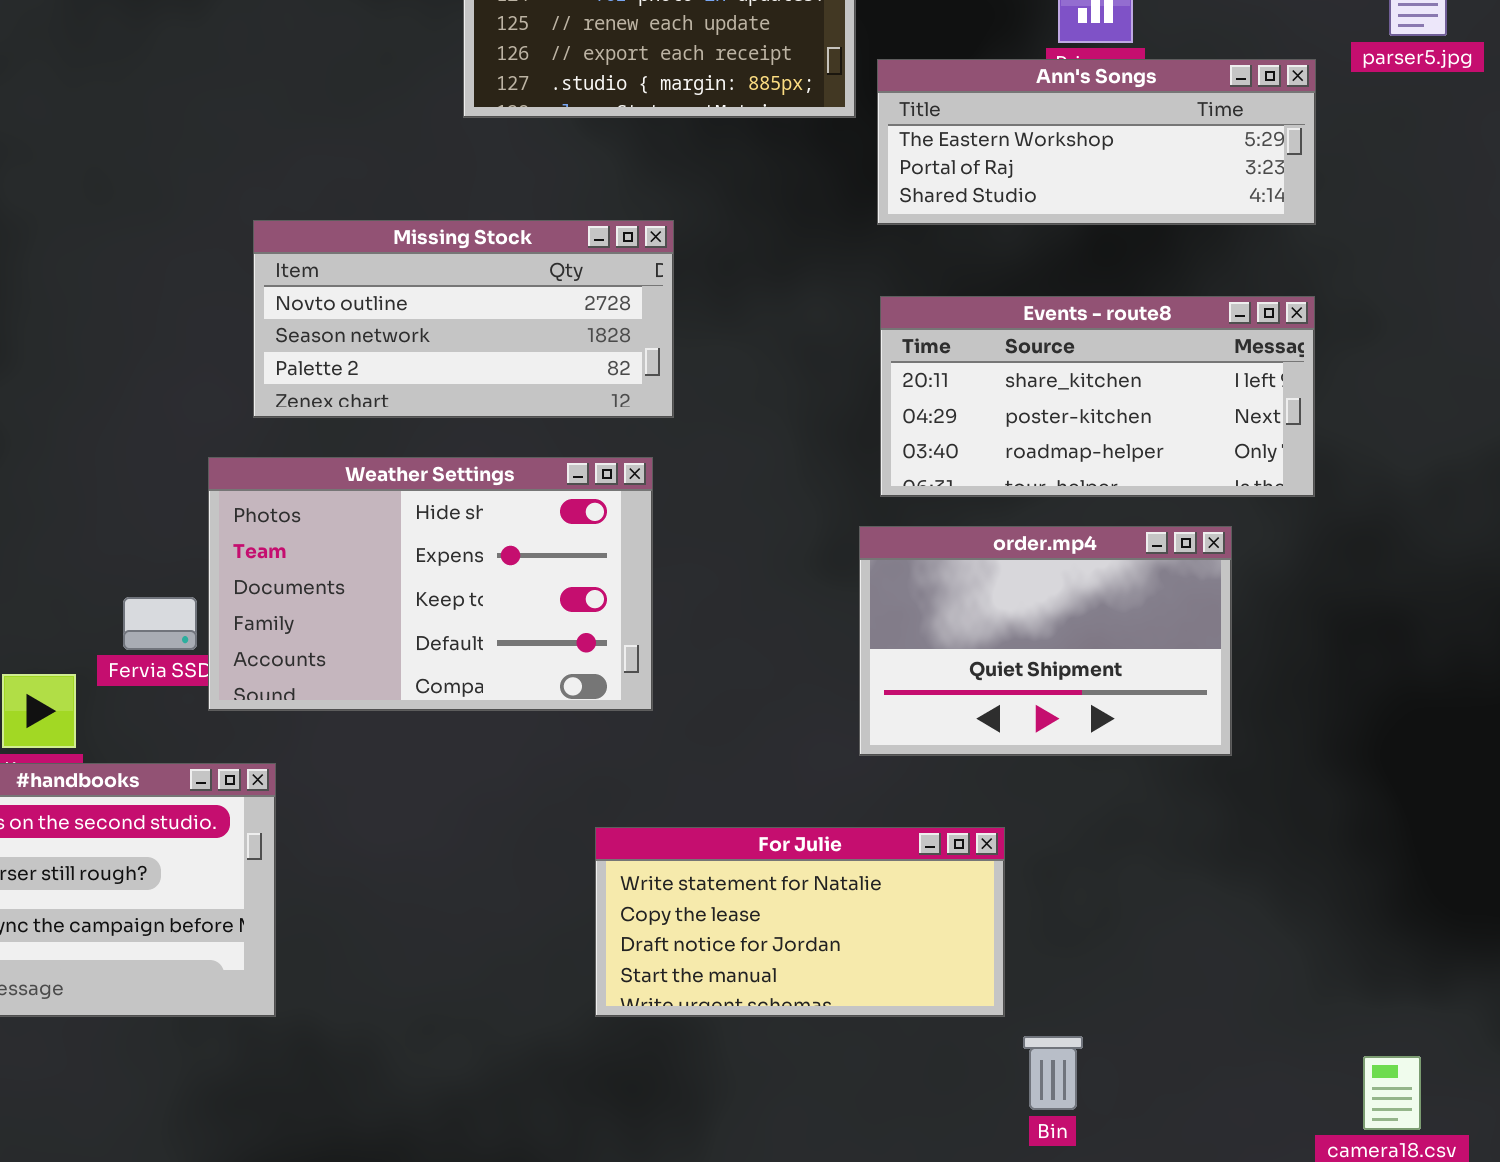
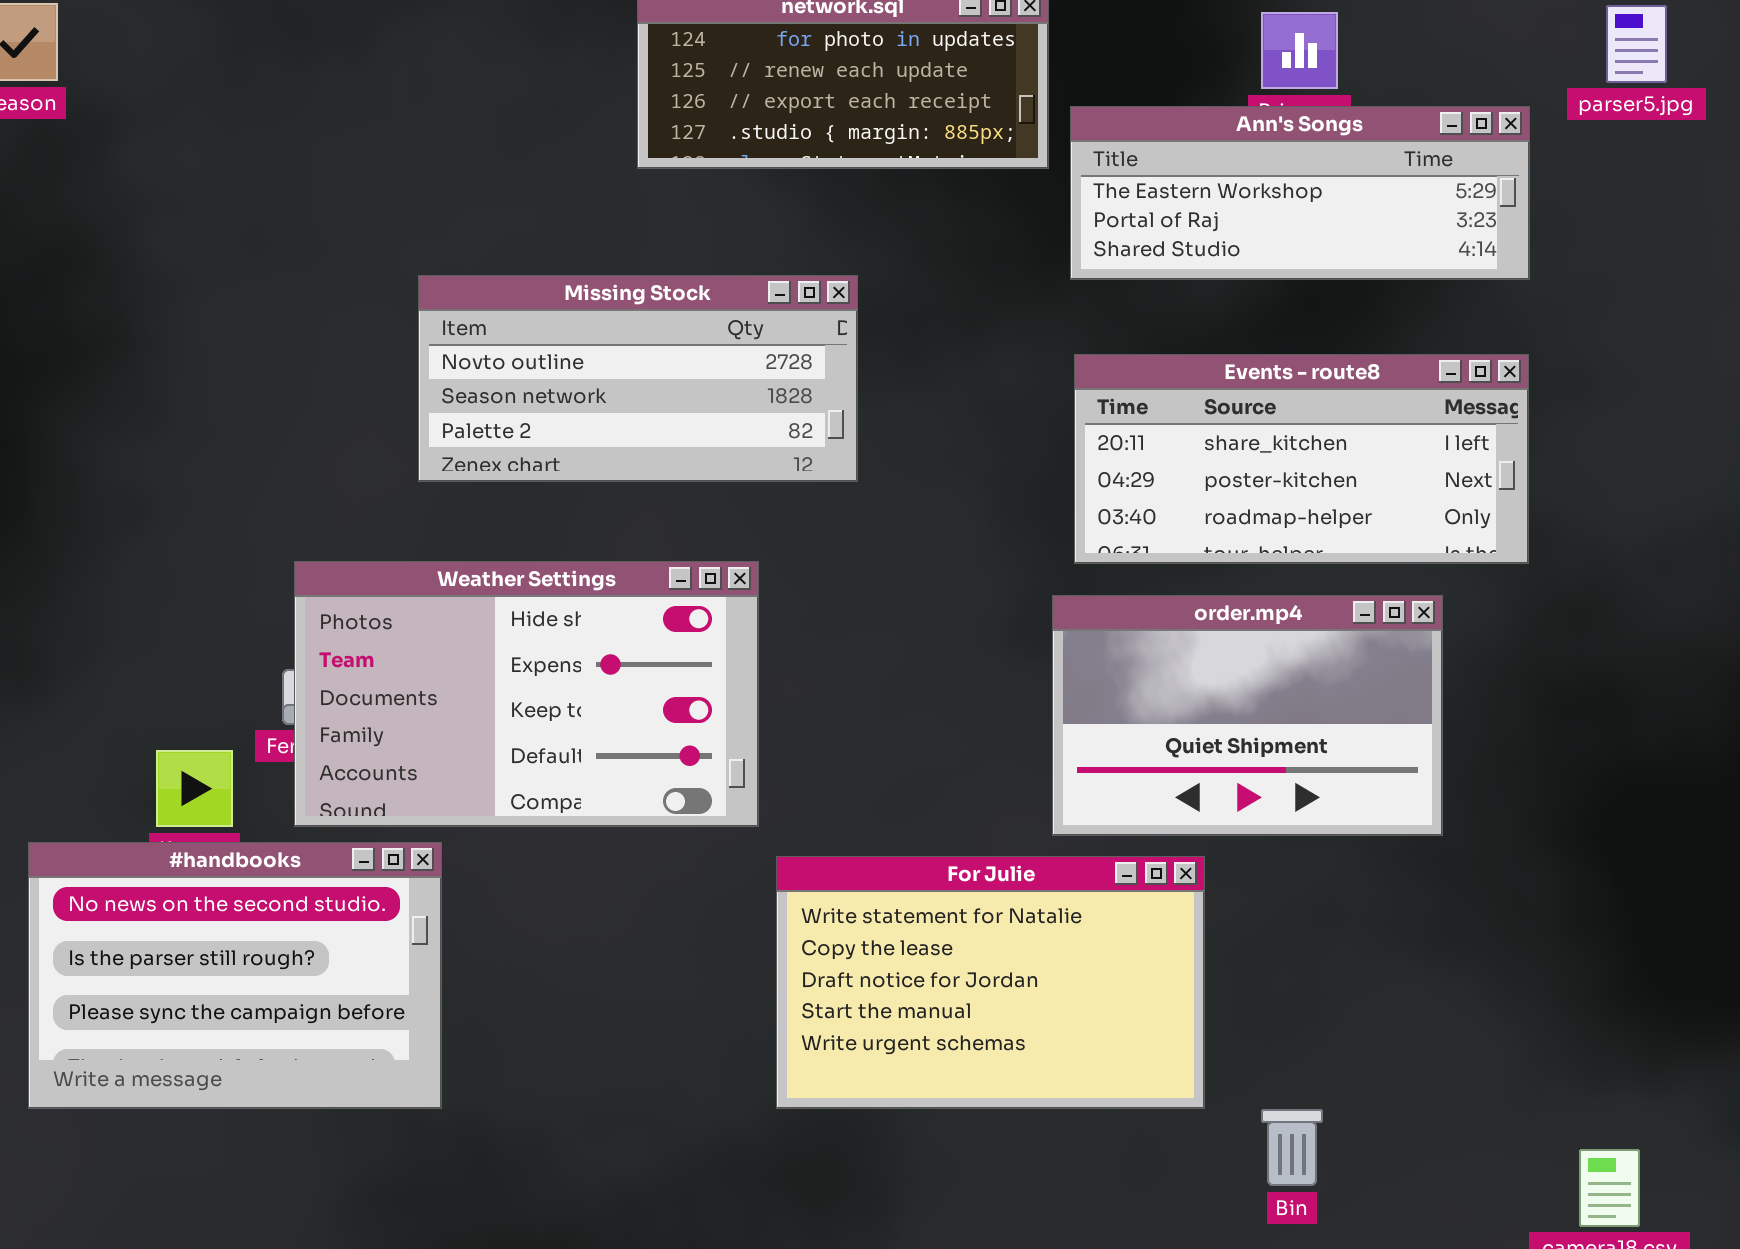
Weather Settings: [208,457,653,711] -> [294,561,759,827], moved
For Julie: [595,827,1005,1017] -> [776,856,1205,1109], resized
Bin: [1023,1036,1083,1110] -> [1261,1109,1323,1186], moved

